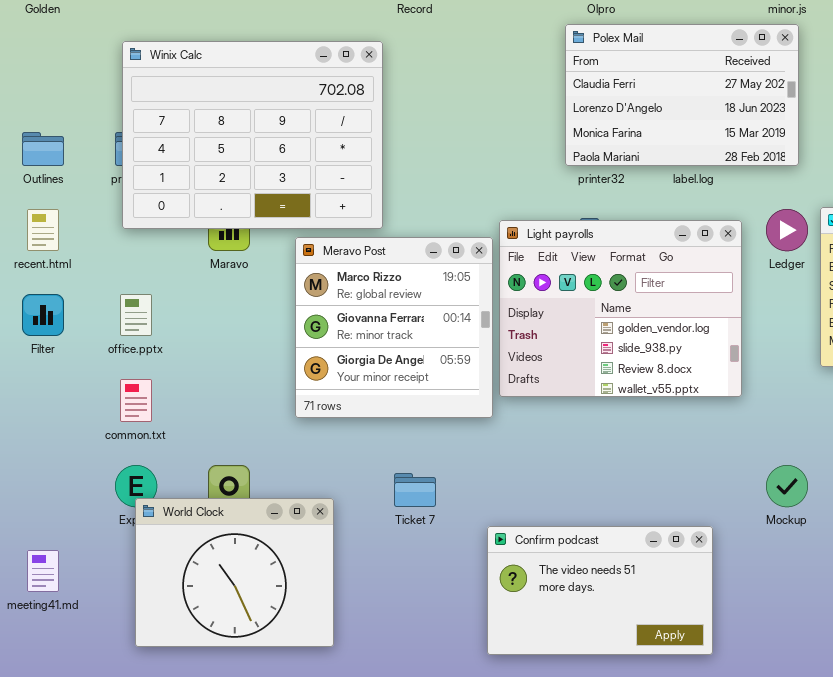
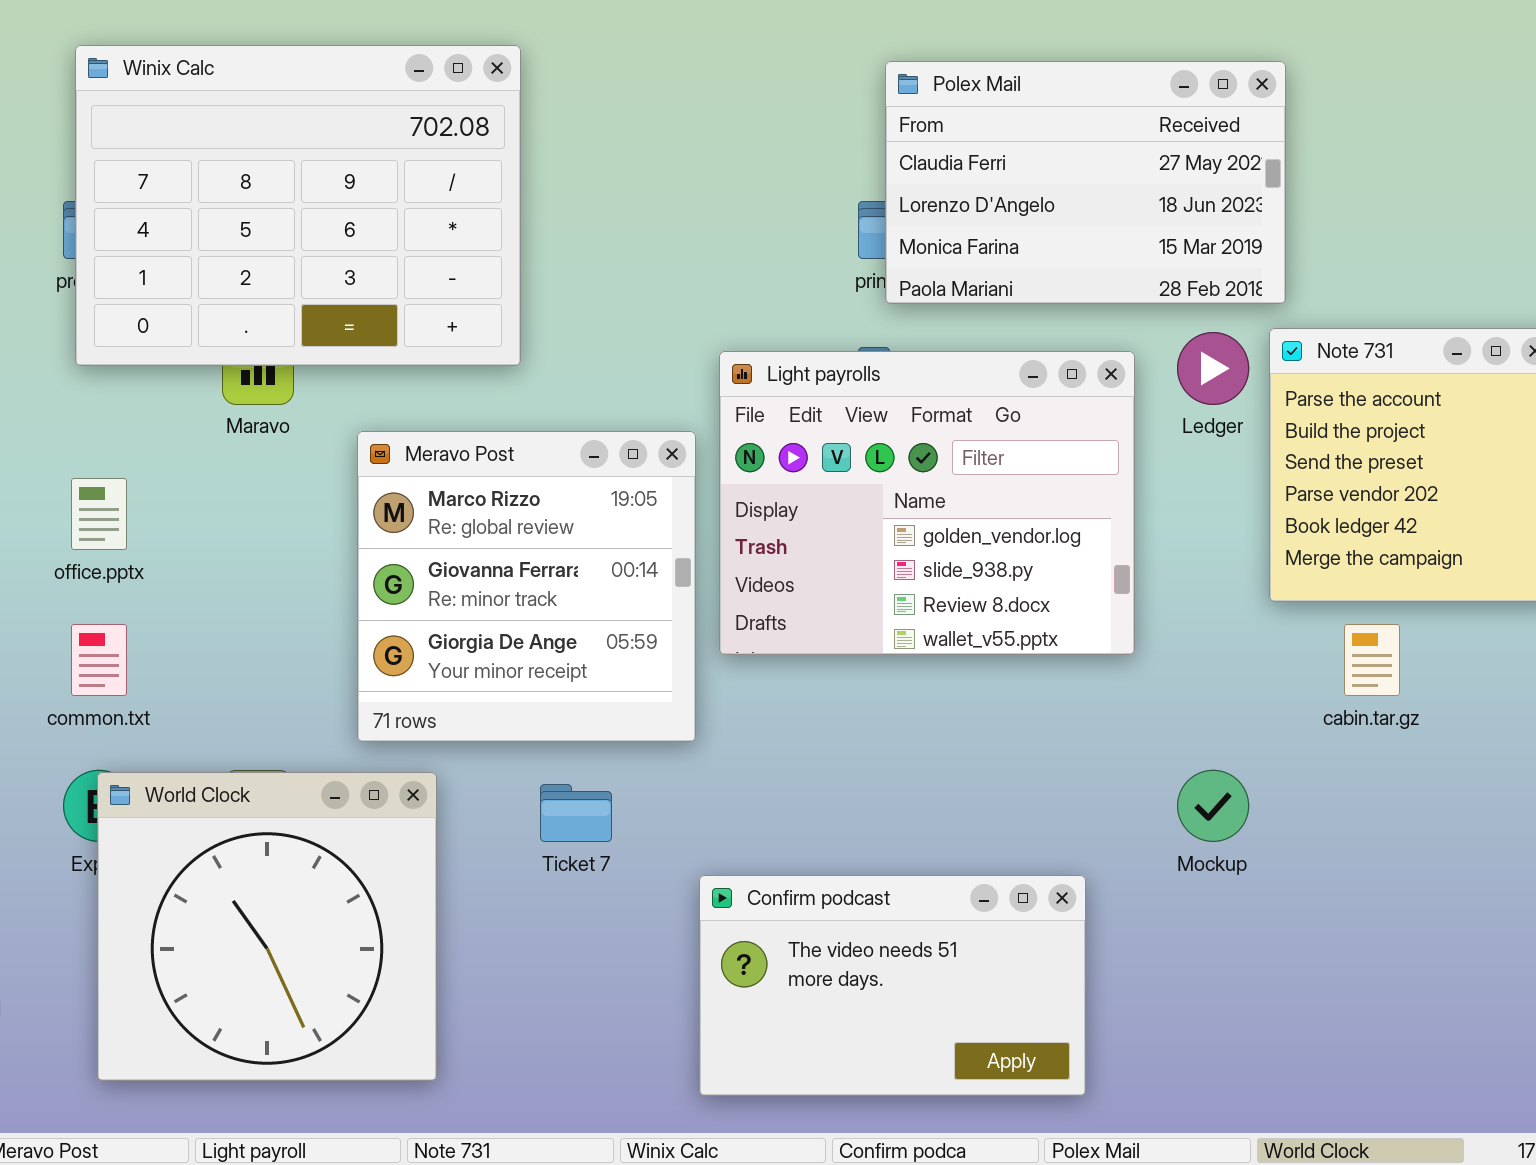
Polex Mail: [565,24,799,166] -> [885,61,1286,304], moved
Meravo Post: [295,237,493,418] -> [357,431,696,742], moved
World Clock: [135,498,334,647] -> [97,772,437,1081], resized

